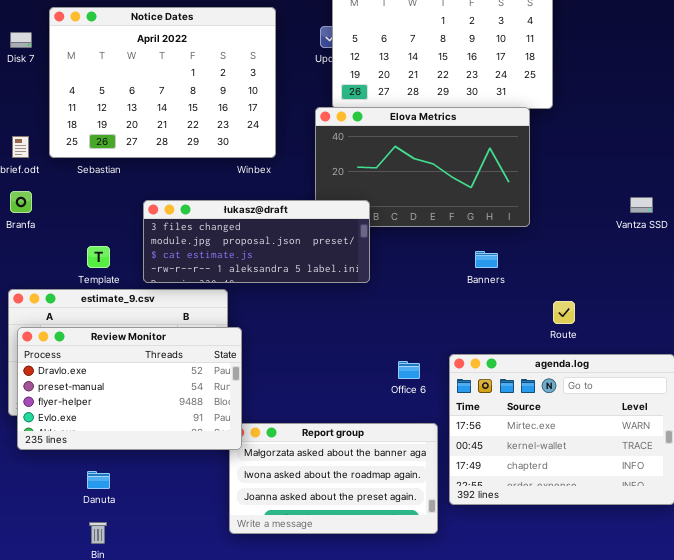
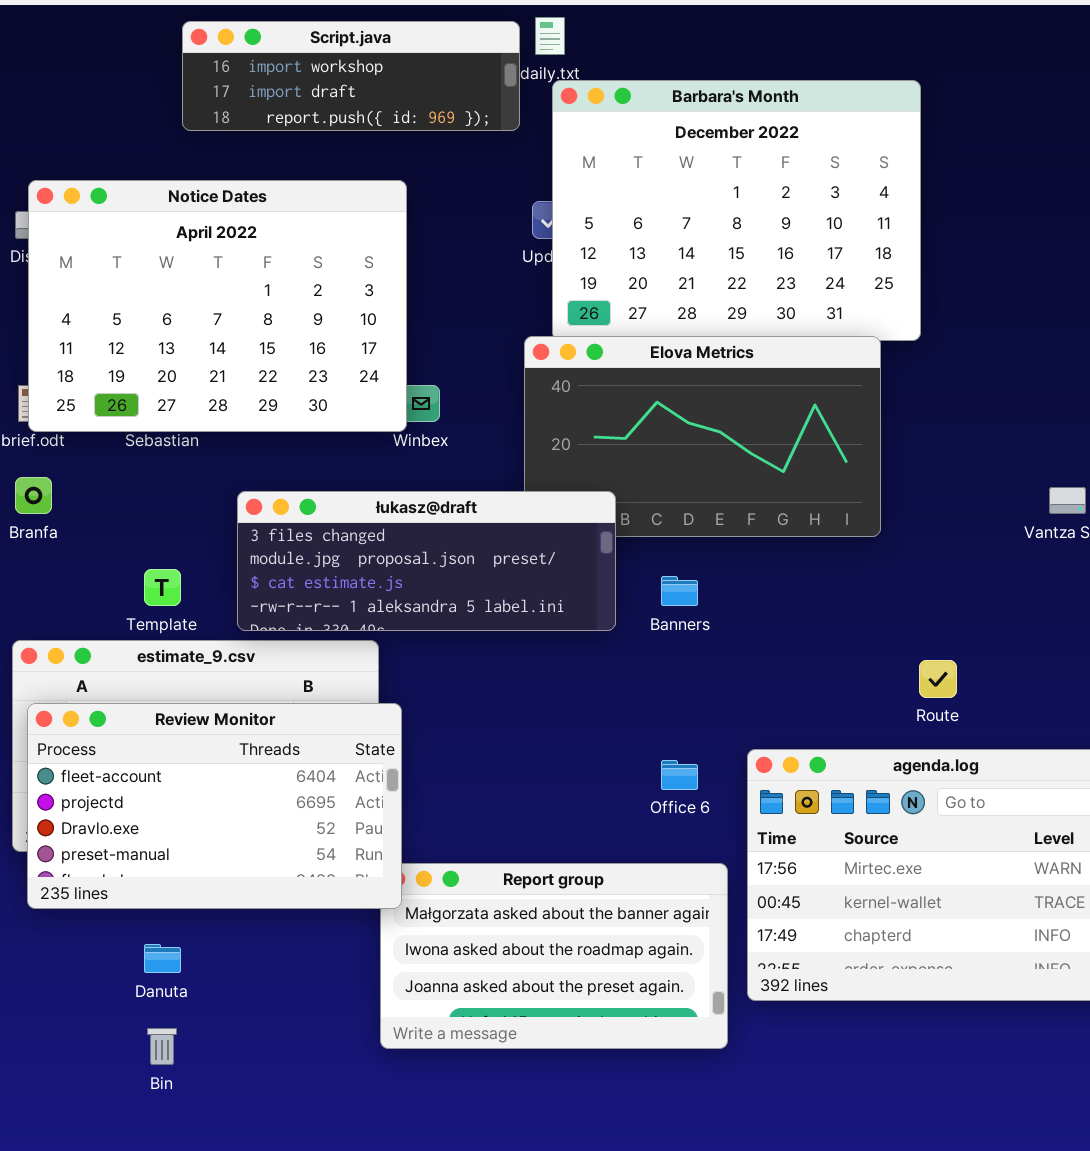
Notice Dates: [49,7,276,158] -> [28,180,407,432], moved
Banners: [475,251,498,268] -> [661,576,698,606], moved
Review Monitor: [17,327,242,450] -> [27,703,402,909], scrolled up 2 rows

